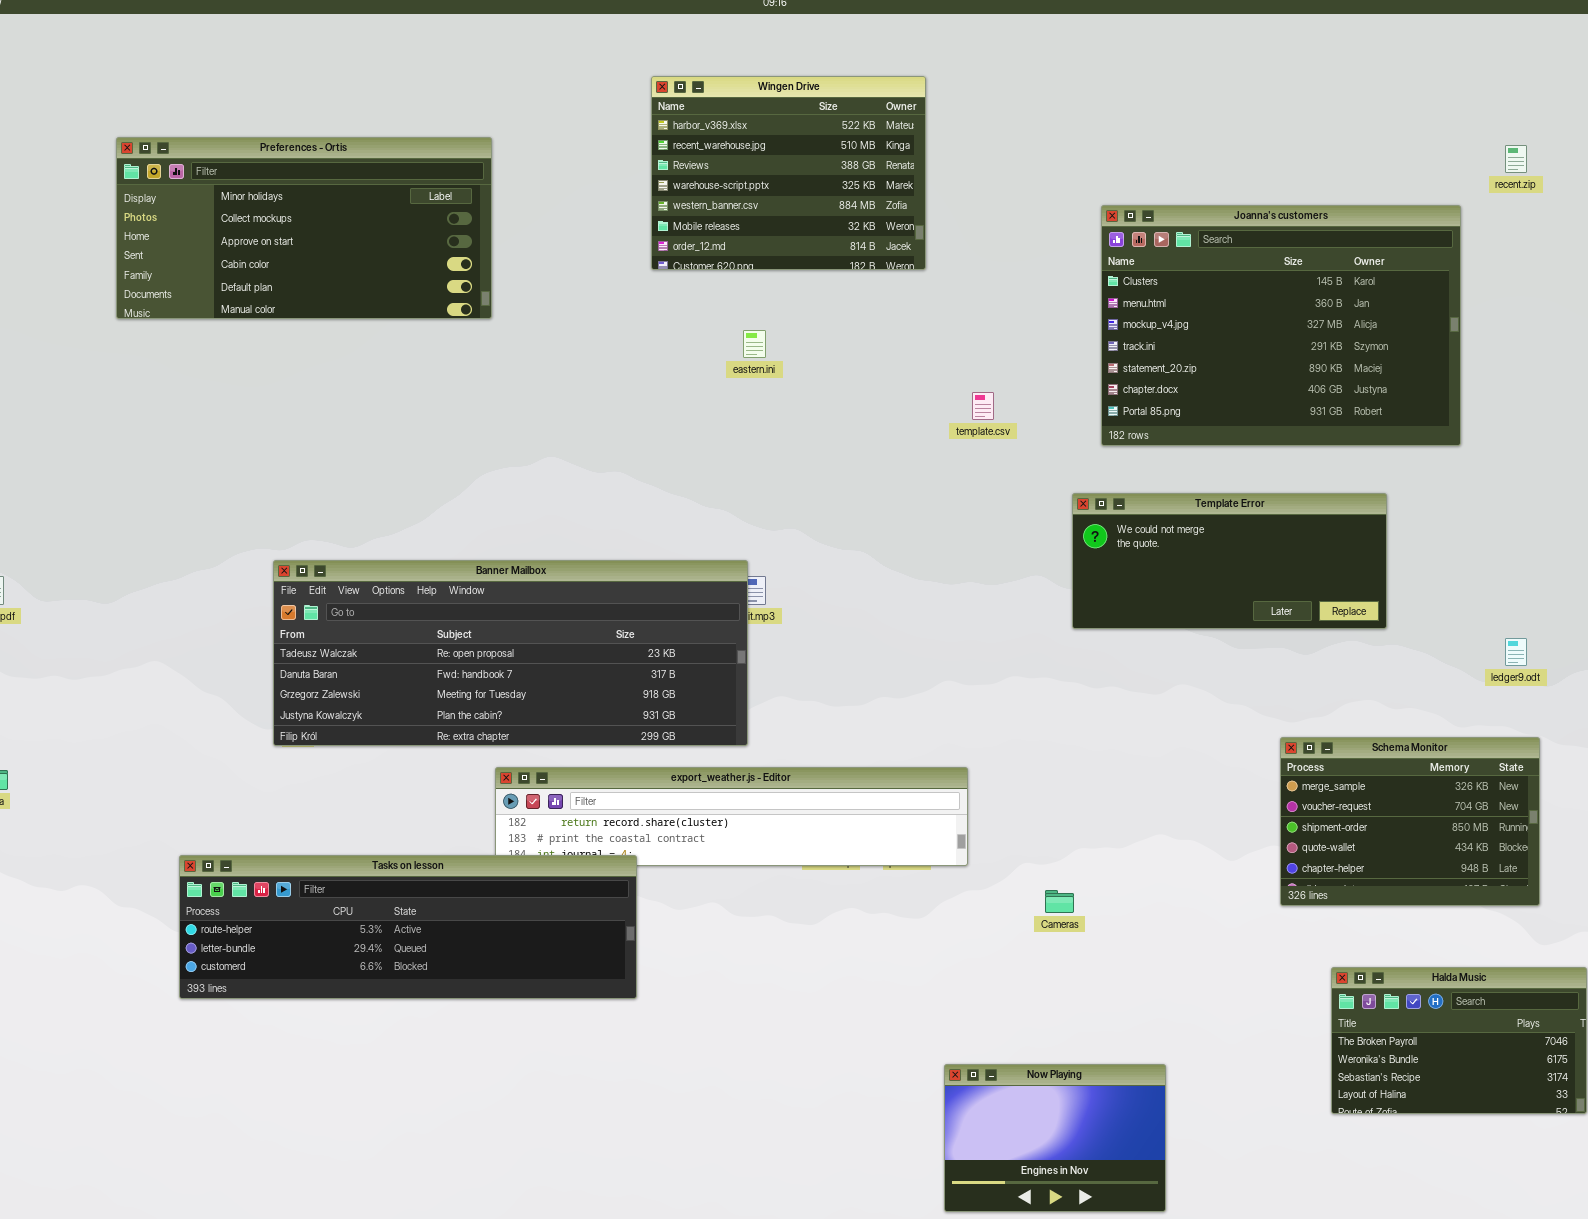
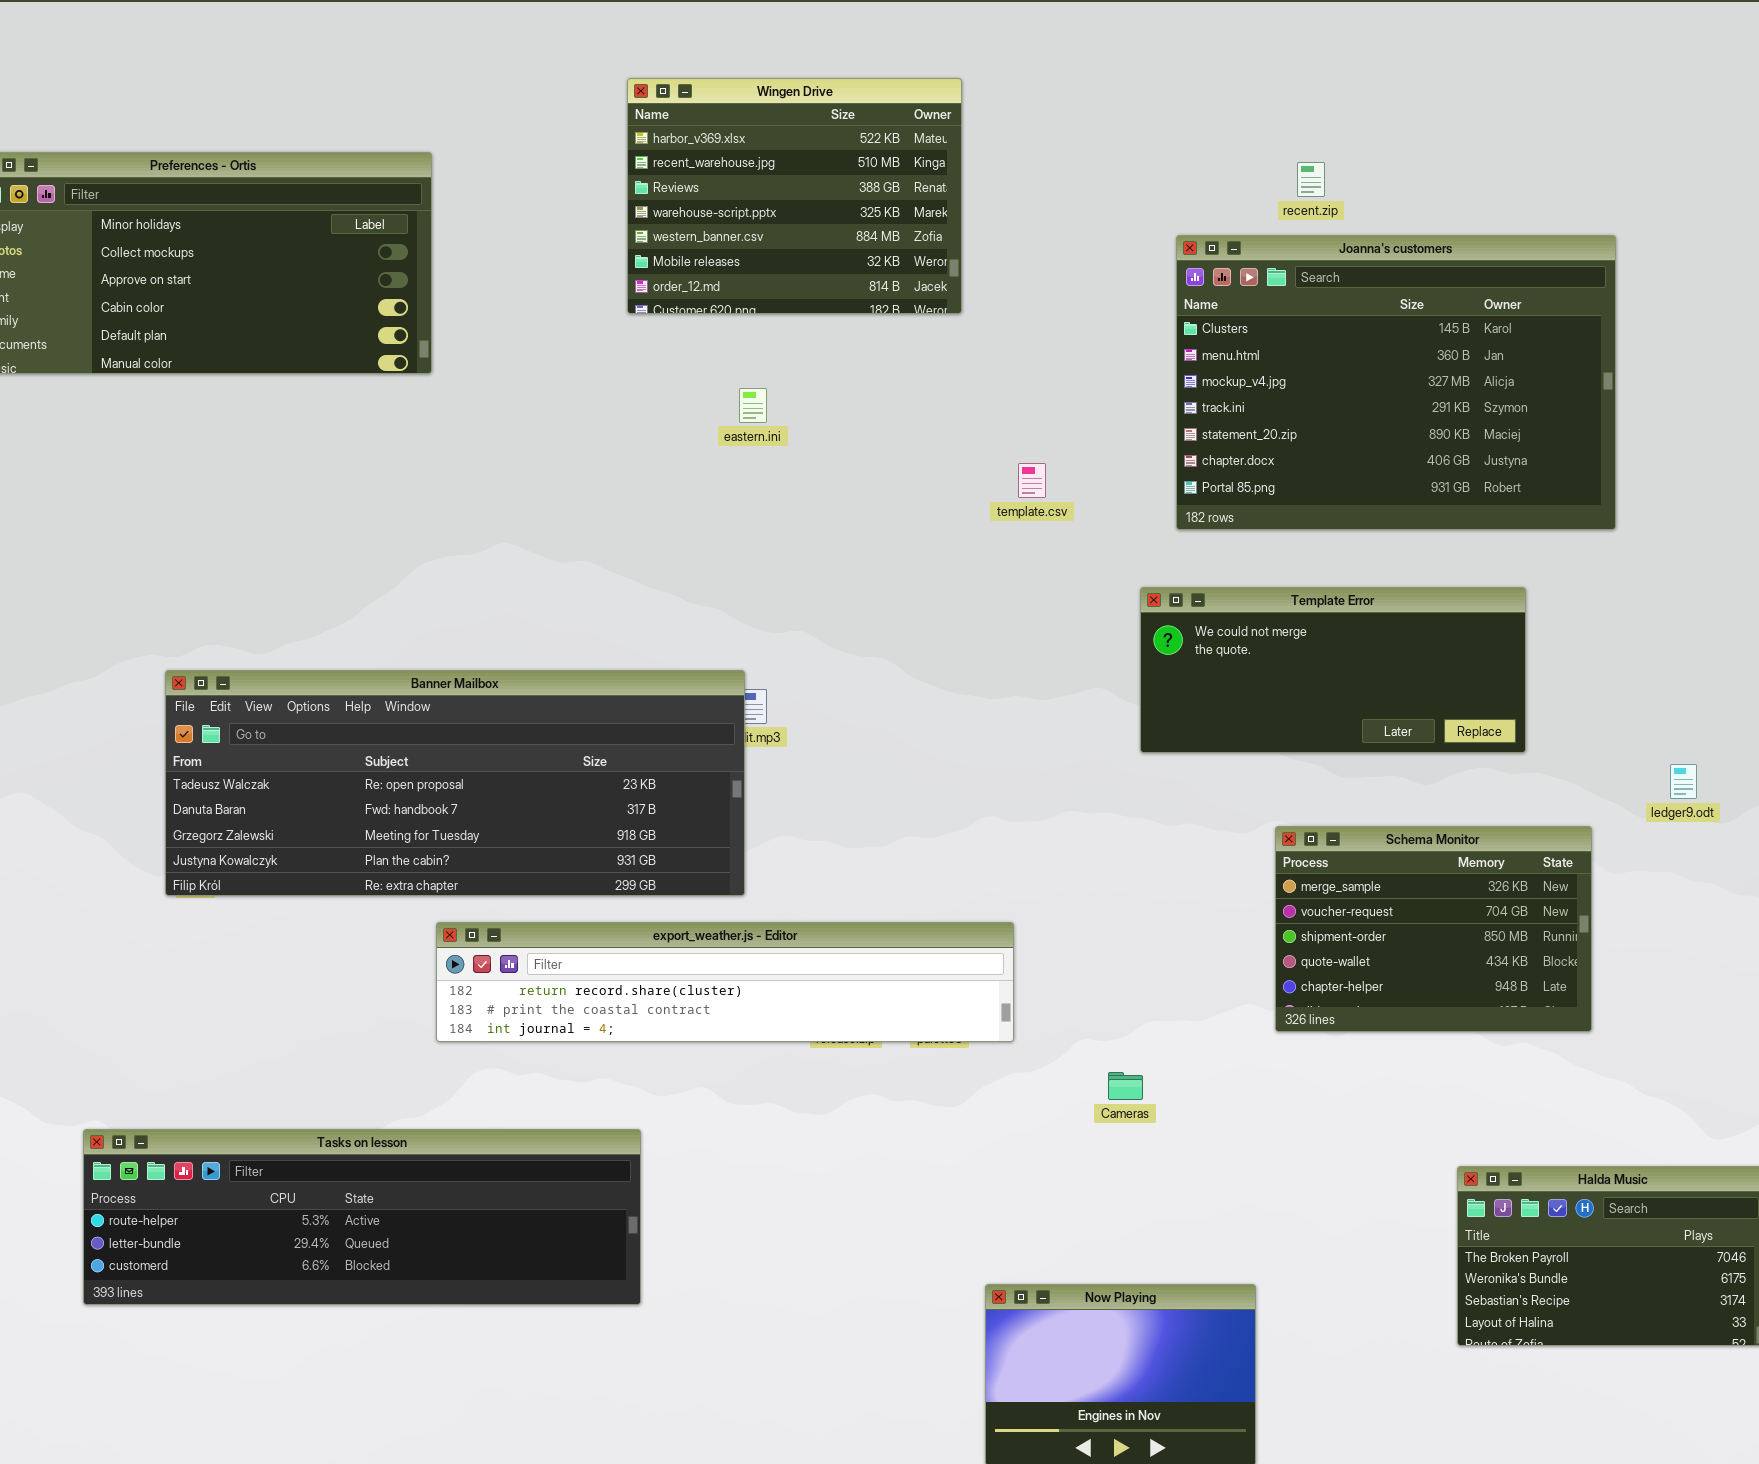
recent.zip: [1505,145,1527,173] -> [1297,162,1325,197], moved
Schema Monitor: [1280,737,1540,906] -> [1275,826,1592,1032], moved
Tasks on lesson: [179,855,637,999] -> [83,1129,641,1305], moved

